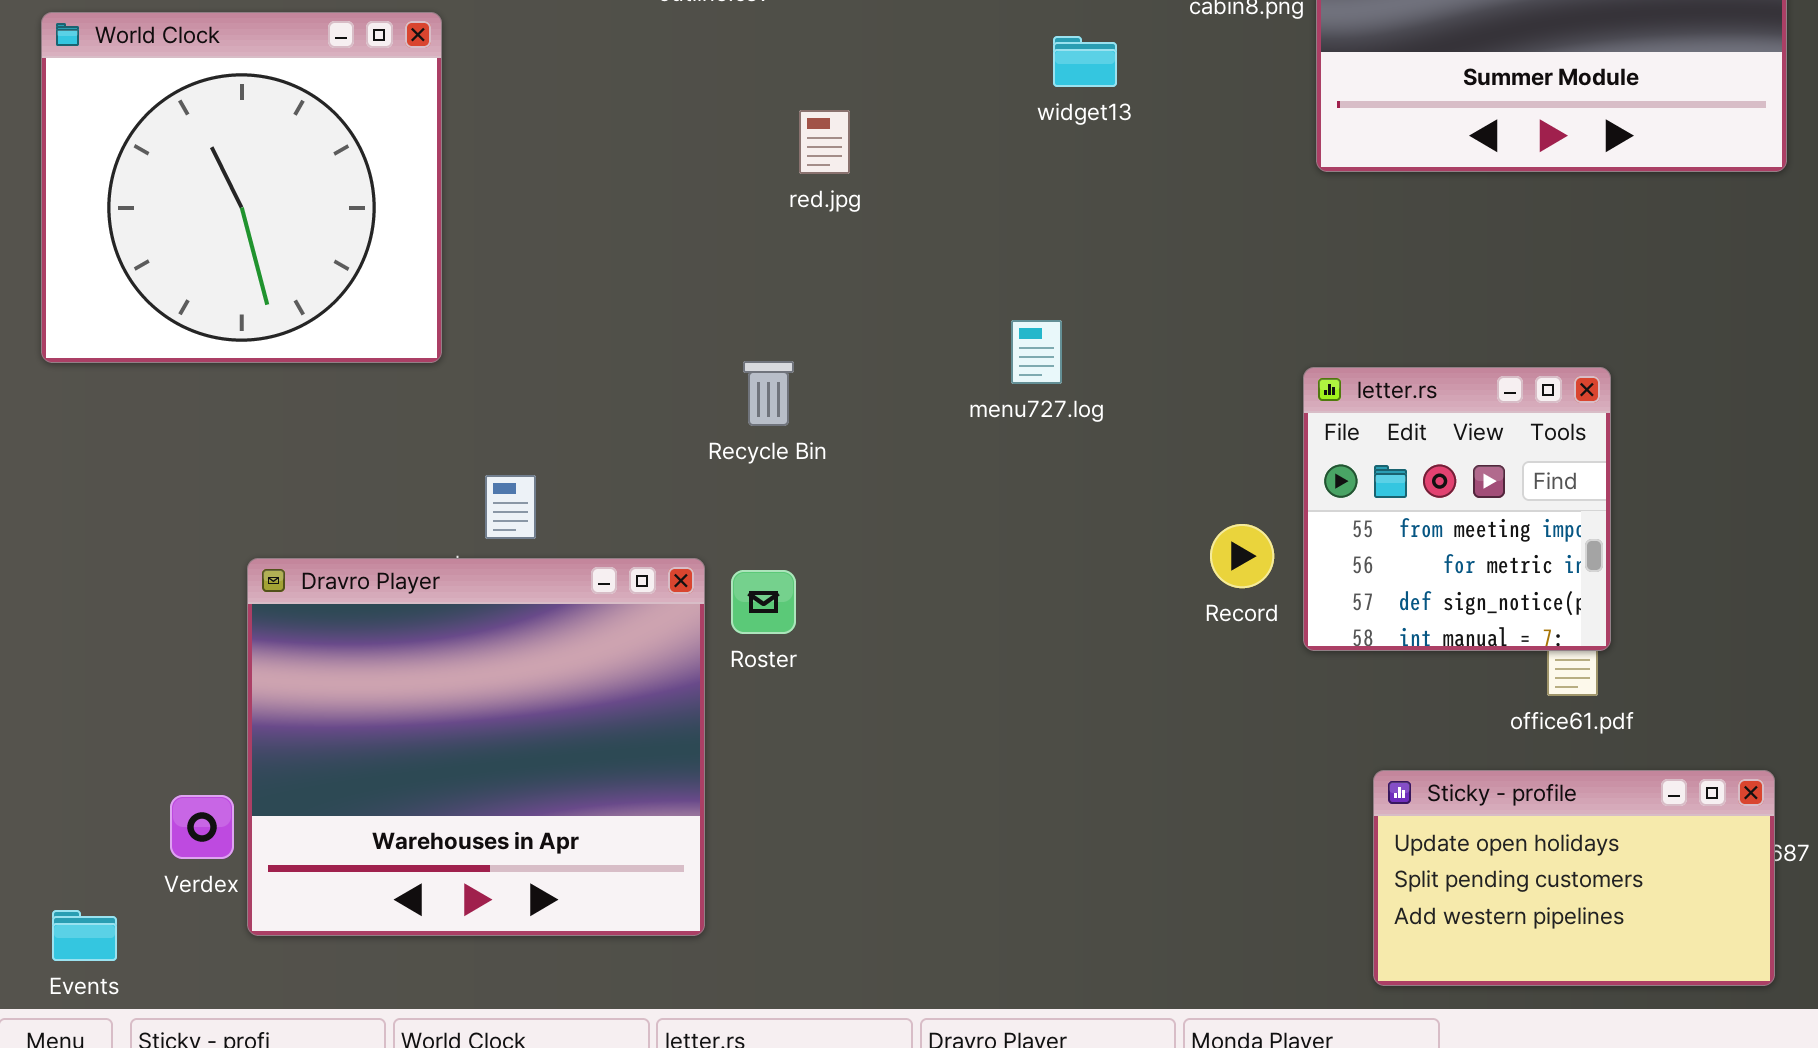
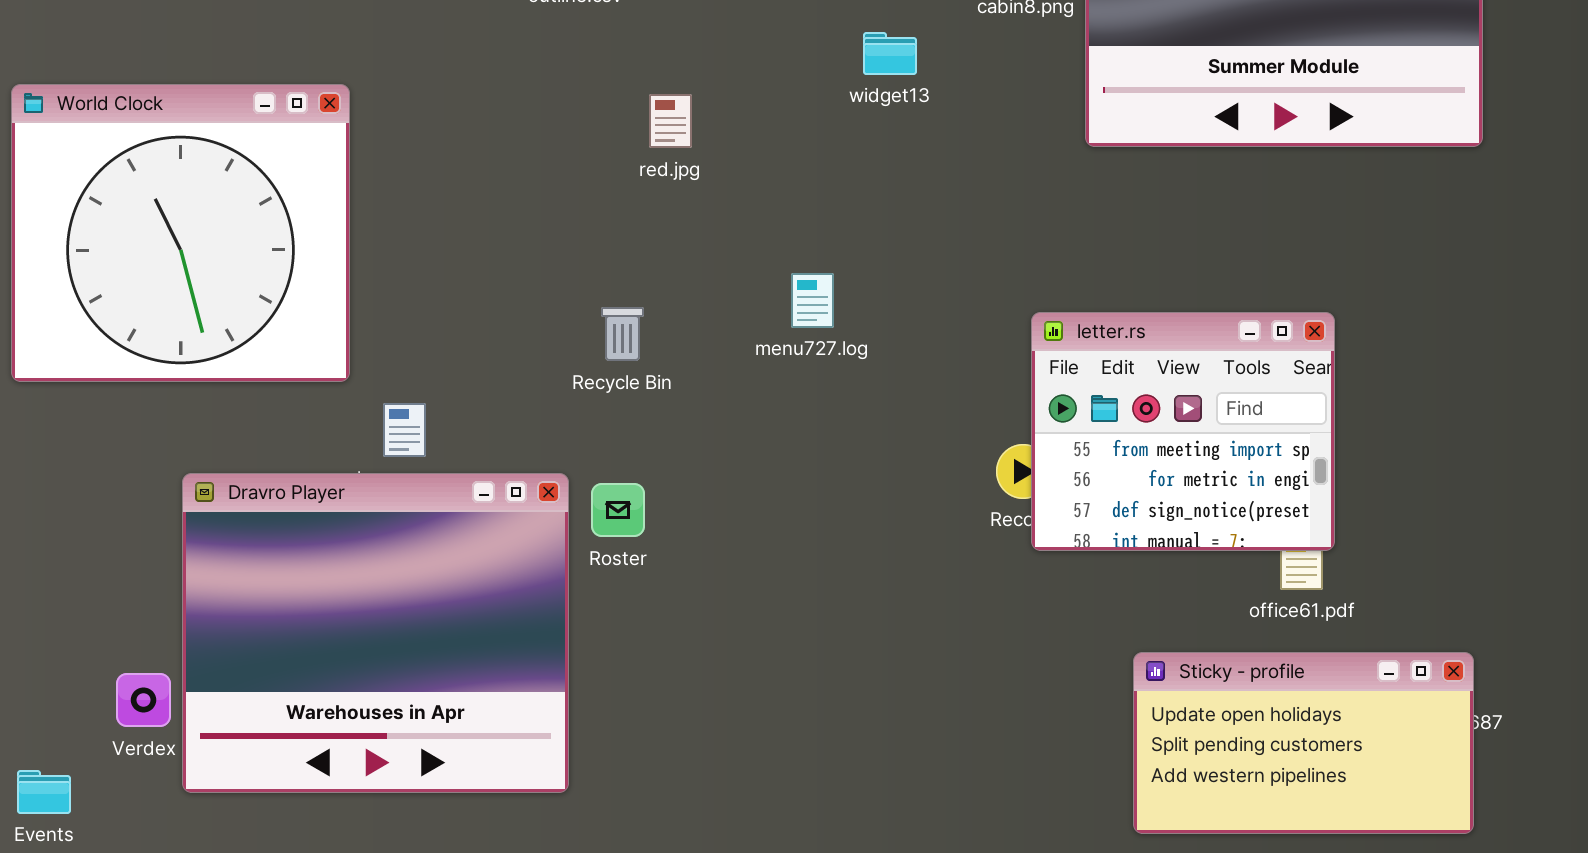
World Clock: [41,12,442,363] -> [11,84,350,382], moved
menu727.log: [1011,320,1062,384] -> [791,273,834,328], moved
letter.rs: [1303,367,1611,651] -> [1031,312,1335,551], resized

